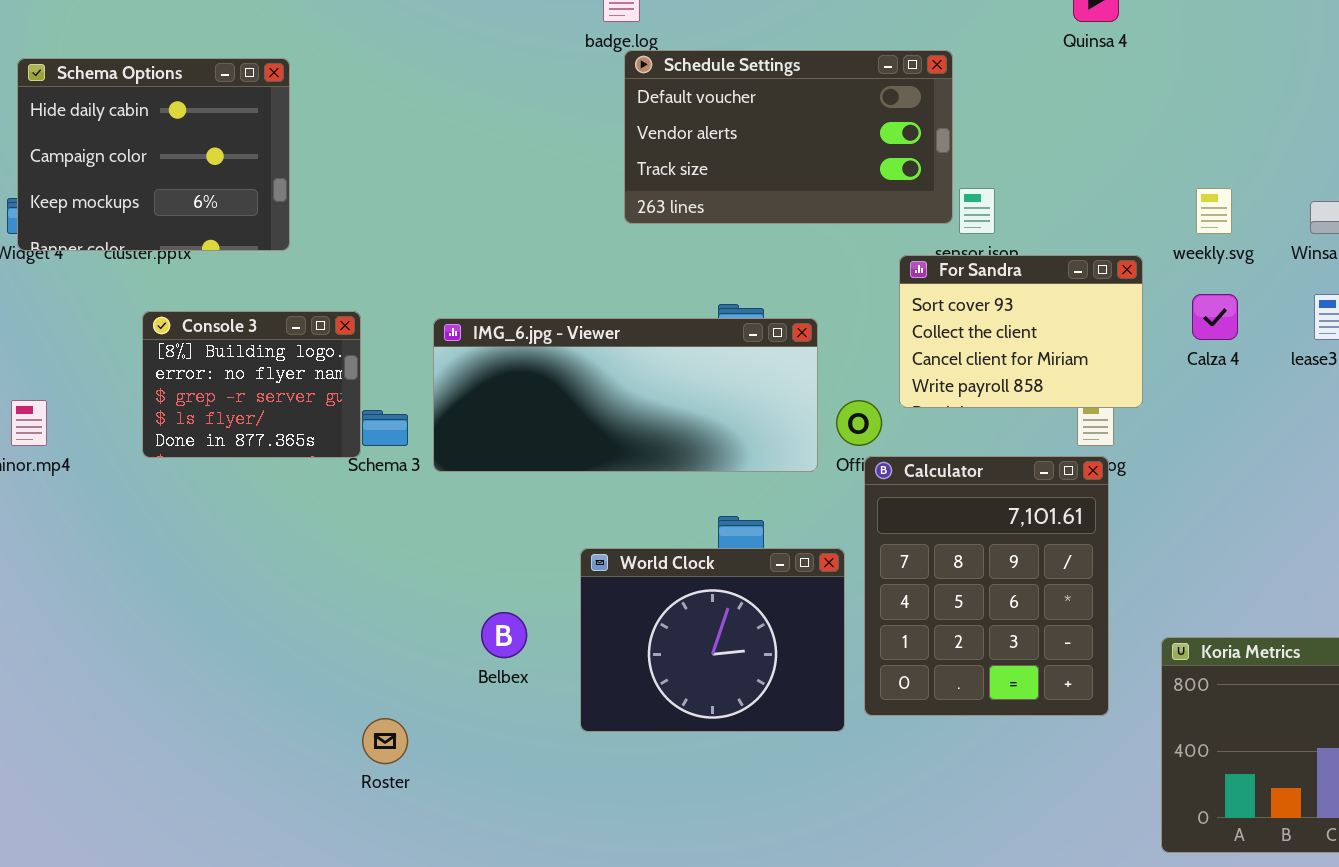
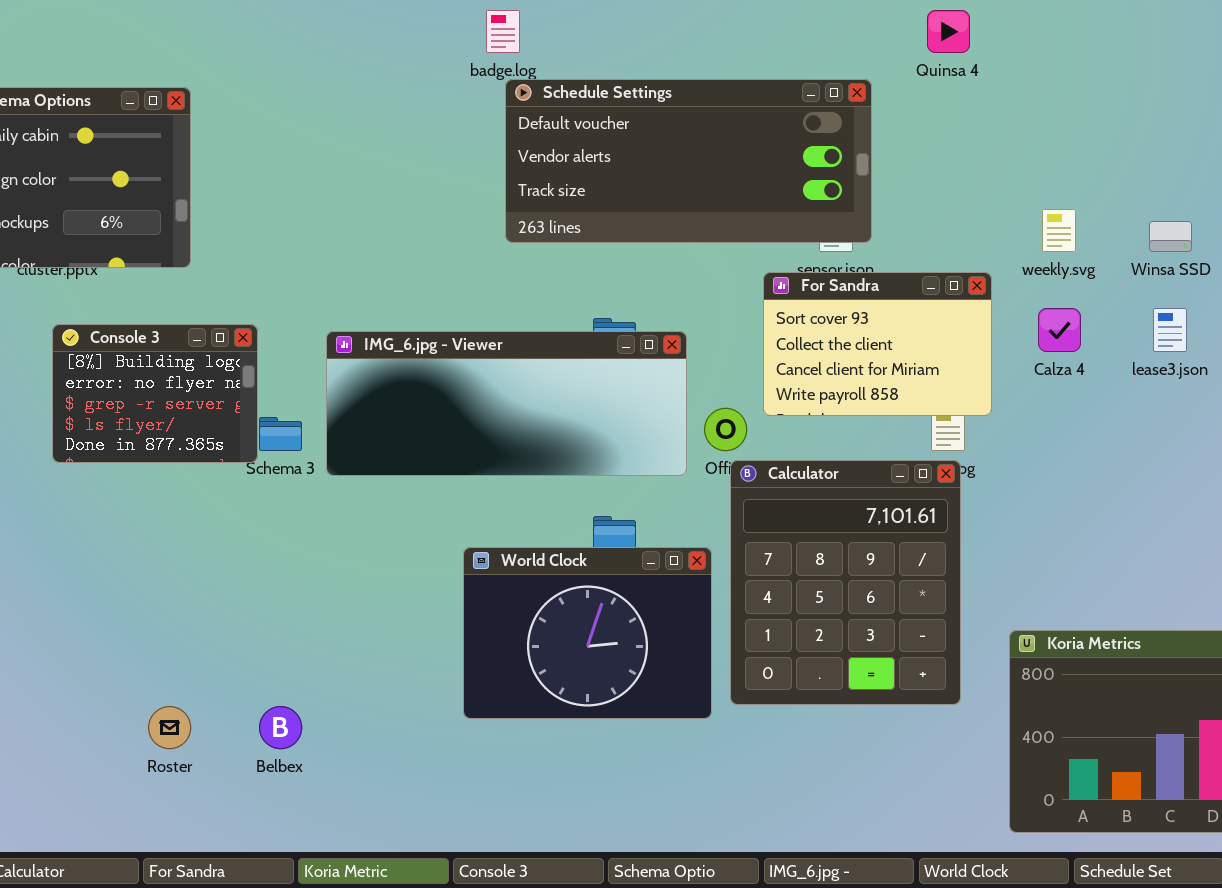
Schedule Settings: [624,50,953,224] -> [505,79,872,243], resized
Belbex: [481,612,527,658] -> [259,706,302,749], moved
Roster: [362,718,408,764] -> [148,706,191,749], moved

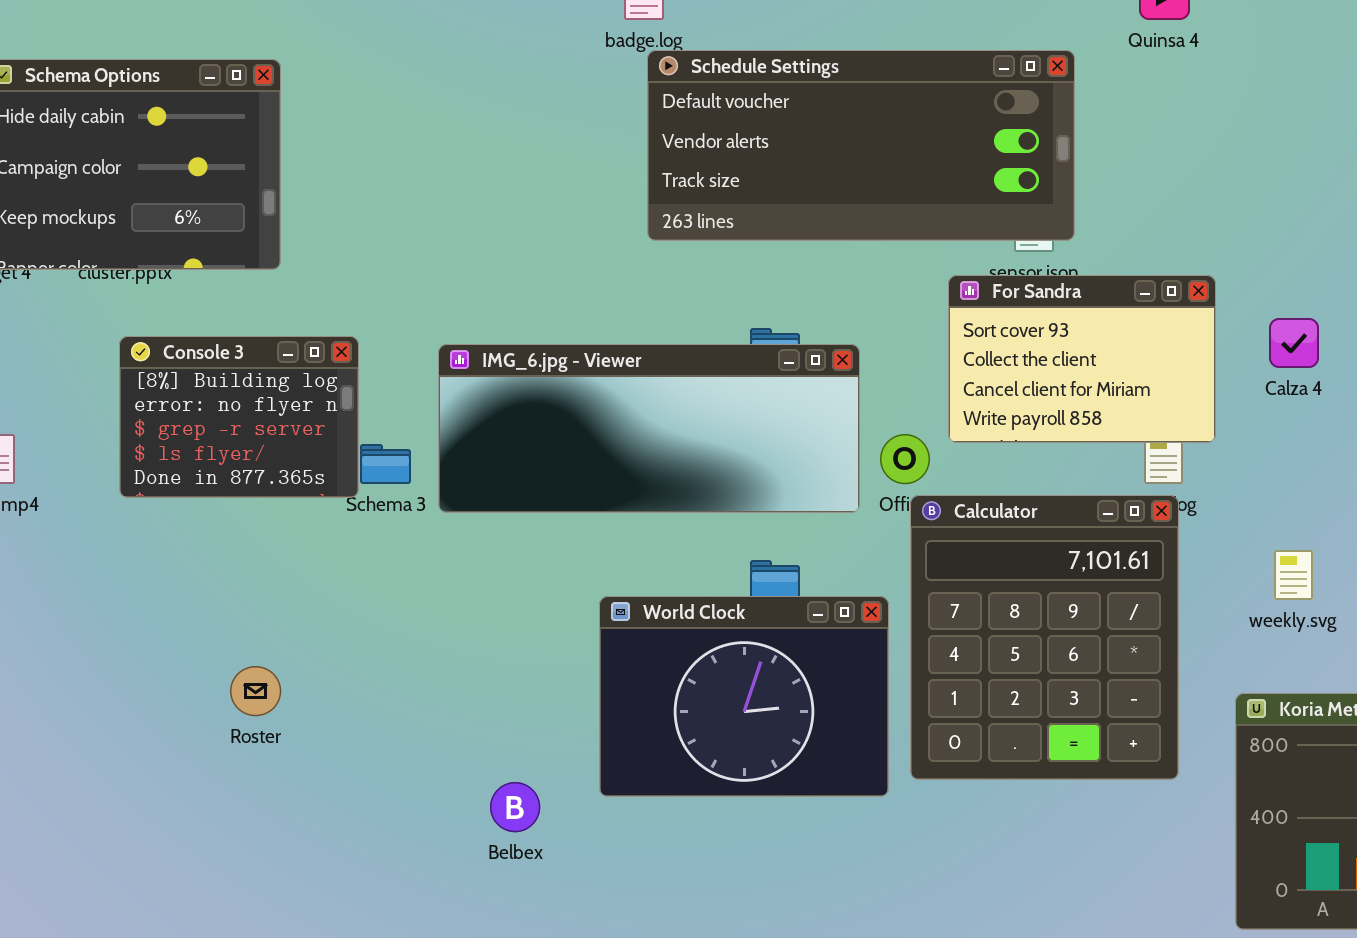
weekly.svg: [1042,209,1076,252] -> [1274,550,1313,600], moved
Roster: [148,706,191,749] -> [230,666,281,716], moved
Belbex: [259,706,302,749] -> [490,782,540,832], moved

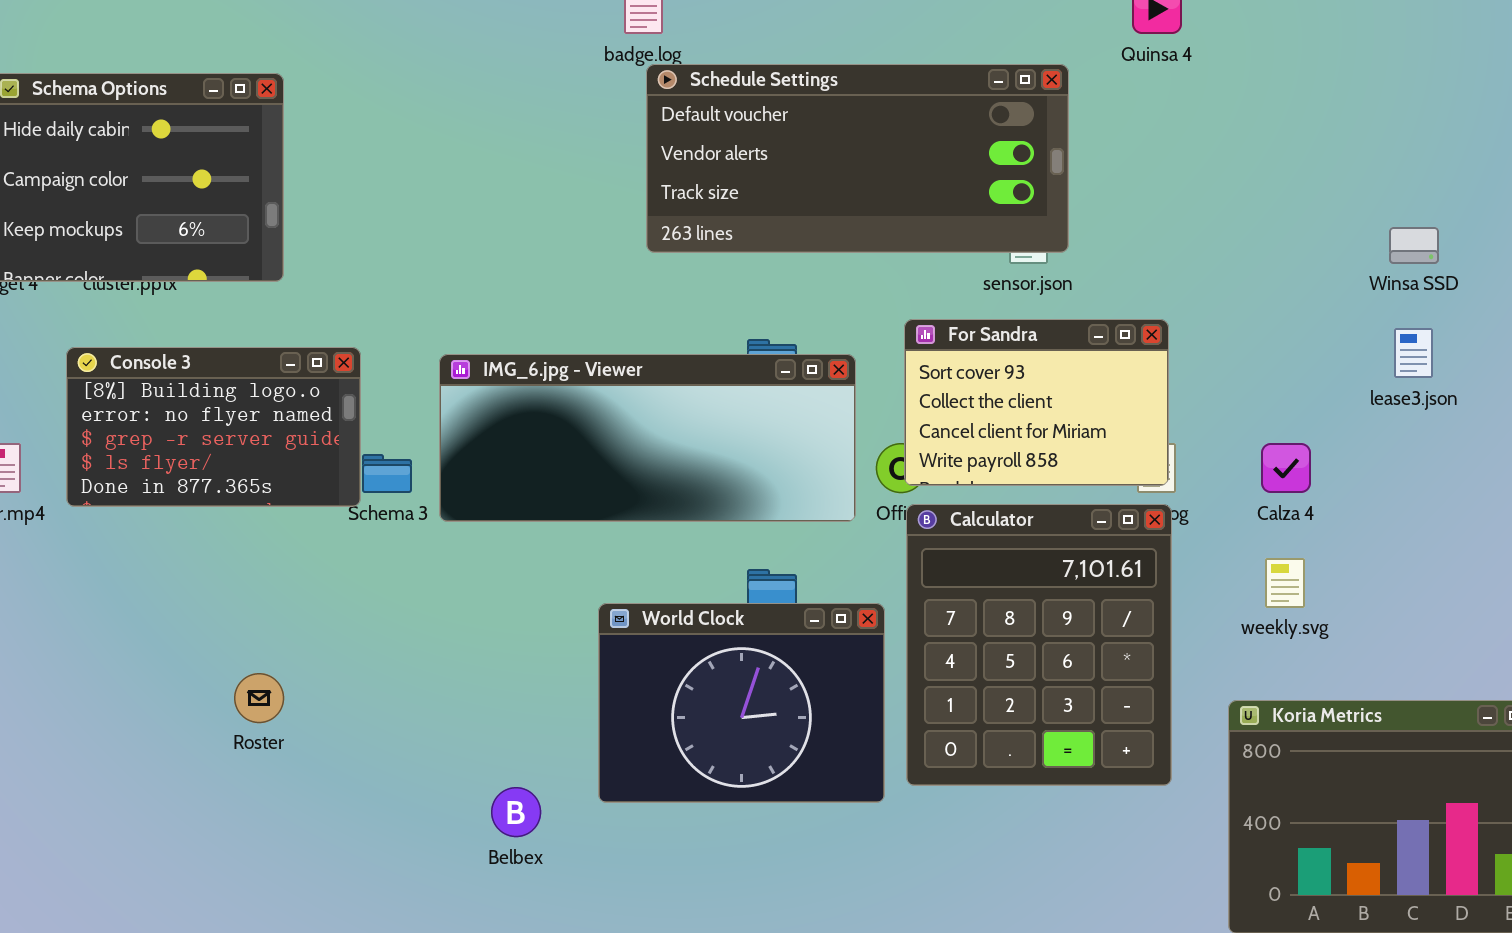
For Sandra: [948,275,1216,443] -> [904,319,1169,486], moved
Calza 4: [1269,318,1319,368] -> [1261,443,1311,493], moved
Console 3: [119,336,359,498] -> [66,347,361,507], resized

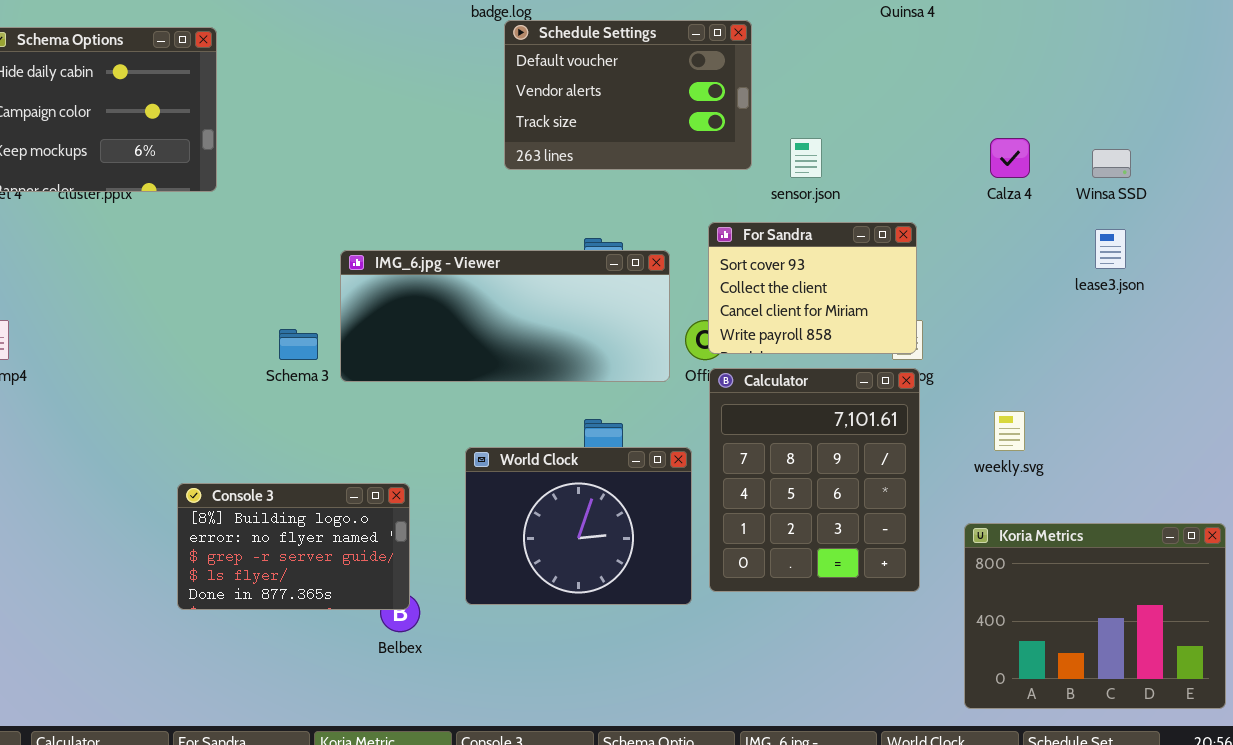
Schedule Settings: [646,64,1069,253] -> [504,20,752,170], resized
Console 3: [66,347,361,507] -> [177,483,410,610], moved
Calza 4: [1261,443,1311,493] -> [990,138,1030,178], moved

